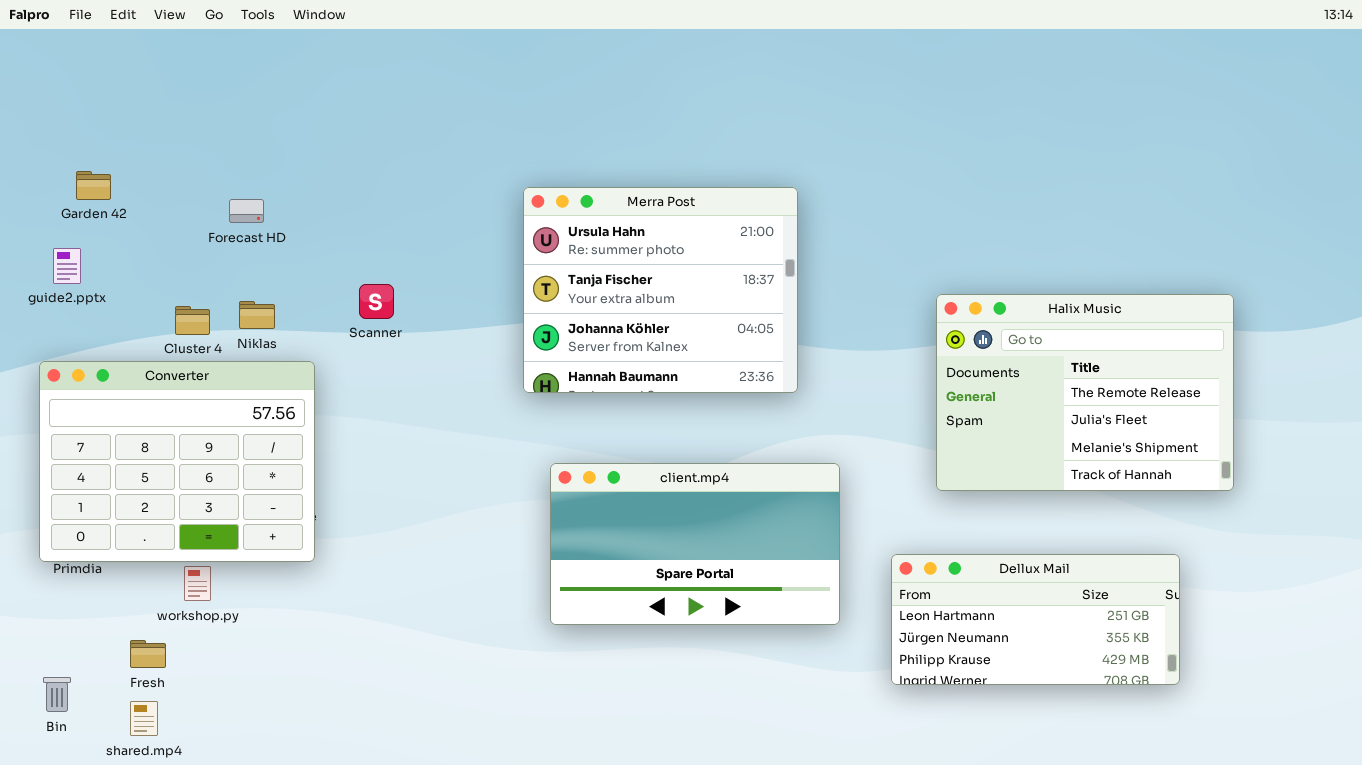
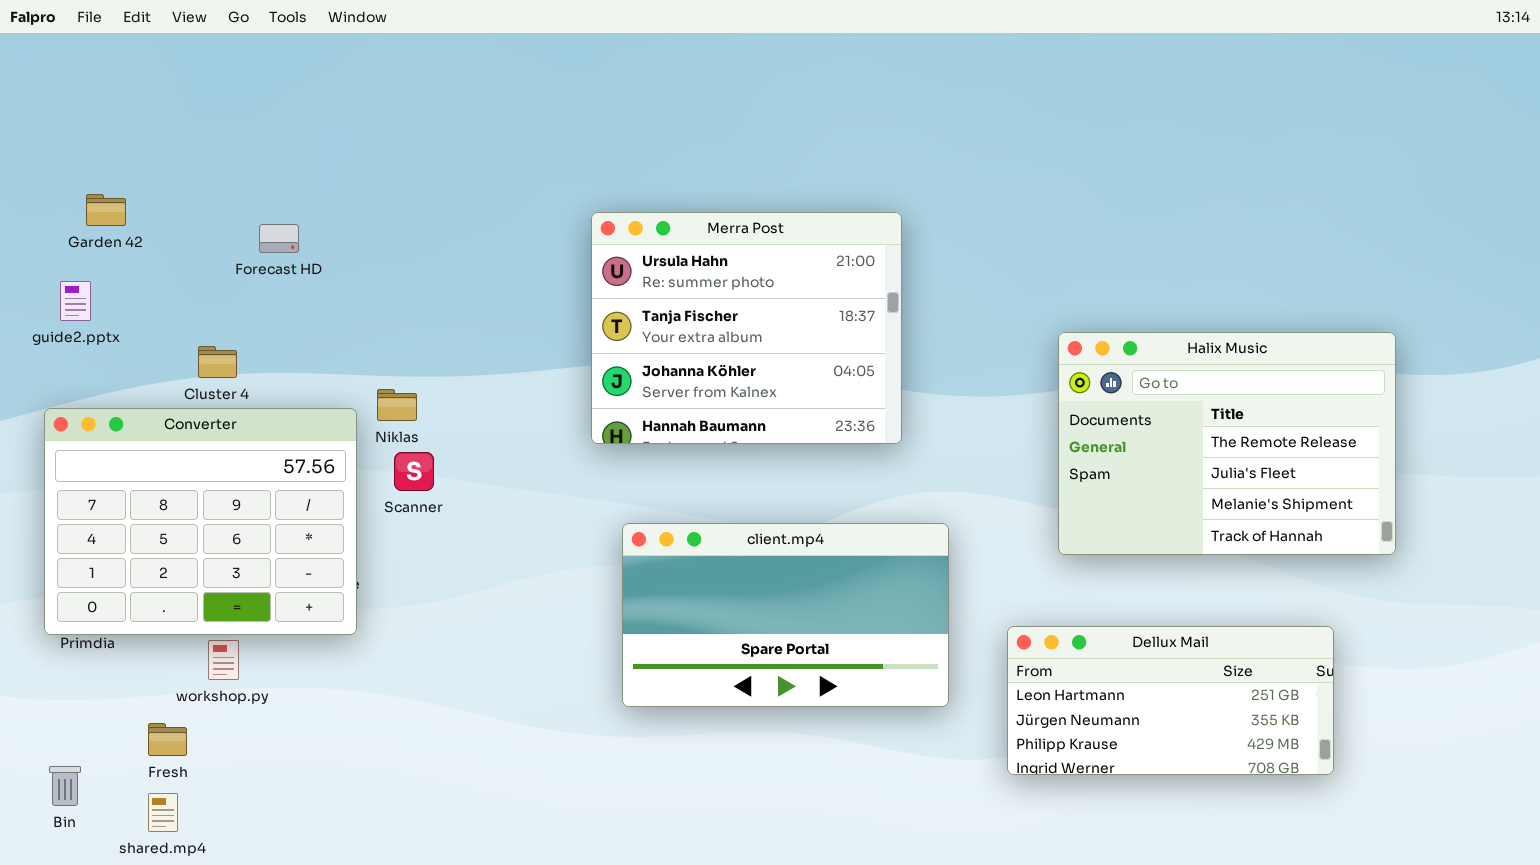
Scanner: [359,284,394,319] -> [394,452,434,491], moved
Niklas: [239,301,275,329] -> [377,389,417,421], moved

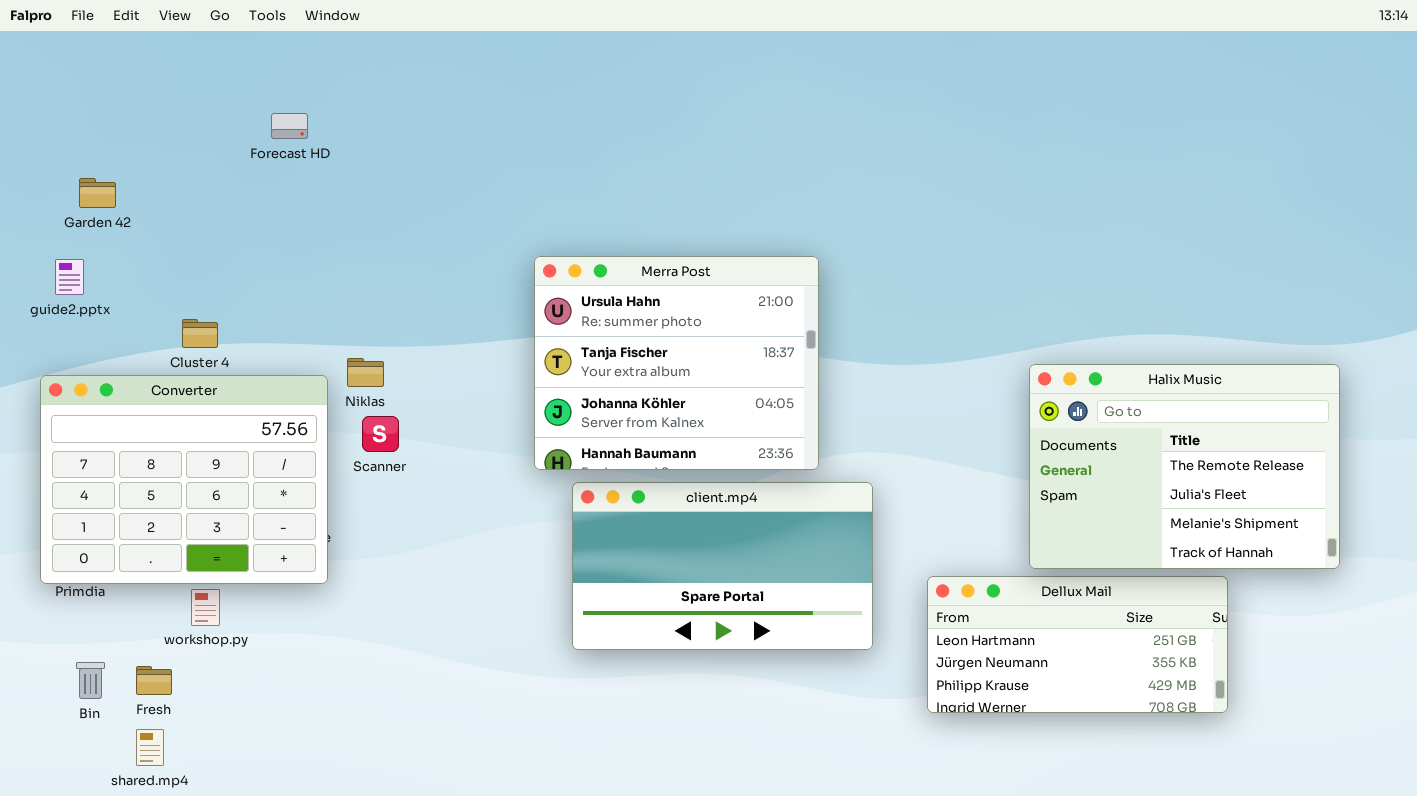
Merra Post: [591,212,902,444] -> [534,256,819,470], moved
Forecast HD: [259,224,299,253] -> [271,113,308,139], moved
Halix Music: [1058,332,1396,555] -> [1029,364,1340,569], moved
Bin: [49,766,81,806] -> [76,662,105,699], moved

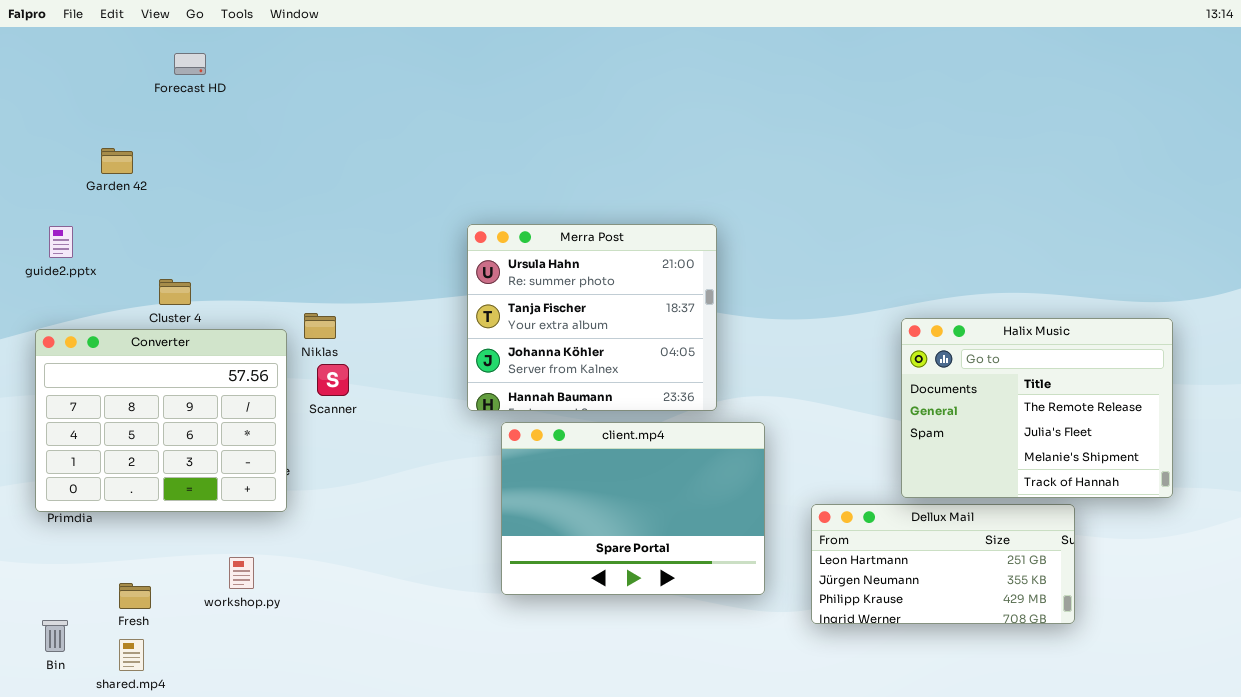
Forecast HD: [271,113,308,139] -> [174,53,206,75], moved
Garden 42: [79,178,116,208] -> [101,148,133,174], moved
client.mp4: [572,482,873,650] -> [501,422,765,595], resized
workshop.py: [191,589,220,626] -> [229,557,254,589], moved
Bin: [76,662,105,699] -> [42,620,68,652], moved

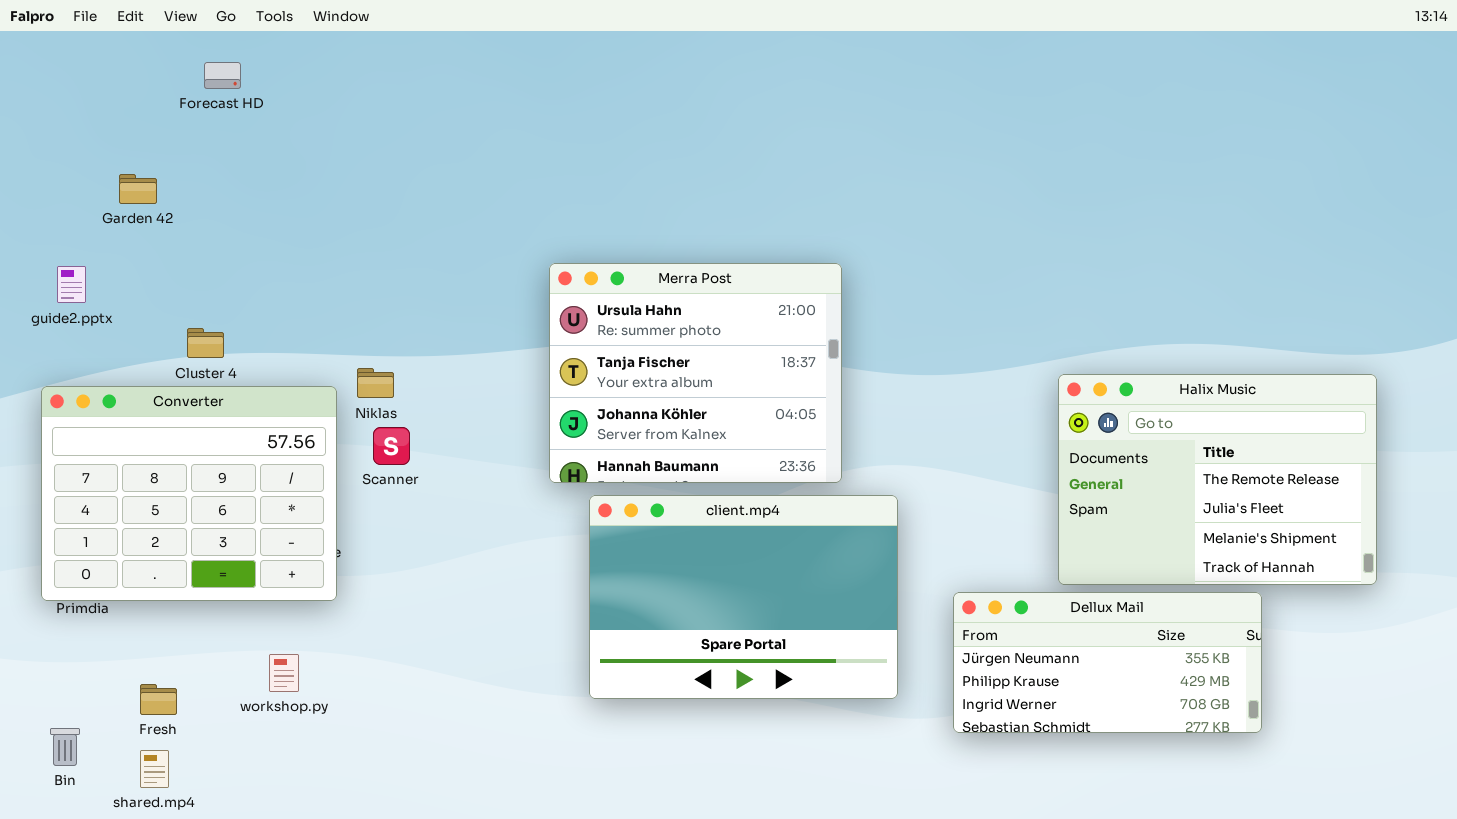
Dellux Mail: [811,504,1075,624] -> [953,592,1262,733], scrolled down 1 row

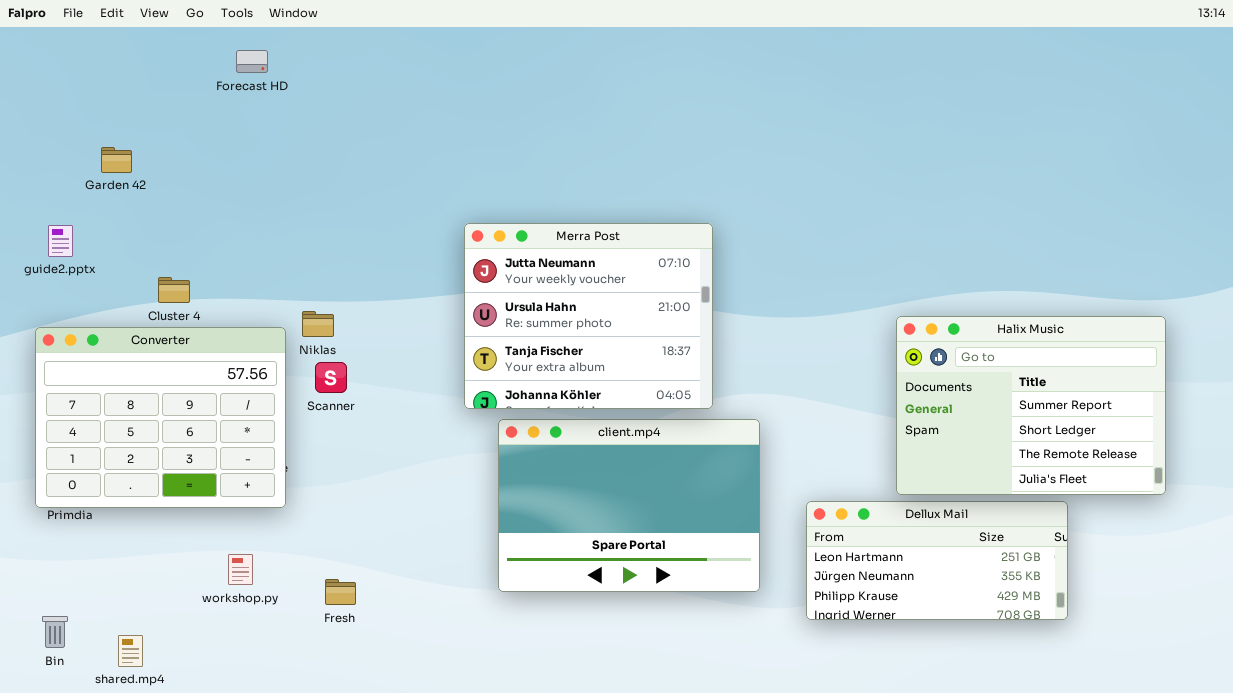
Forecast HD: [204,62,241,89] -> [236,50,268,73], moved
Merra Post: [549,263,842,483] -> [464,223,713,409], scrolled up 1 row
Halix Music: [1058,374,1377,585] -> [896,316,1166,495], scrolled up 2 rows
Dellux Mail: [953,592,1262,733] -> [806,501,1068,620], scrolled up 1 row
Fresh: [140,684,177,715] -> [325,579,356,605], moved

